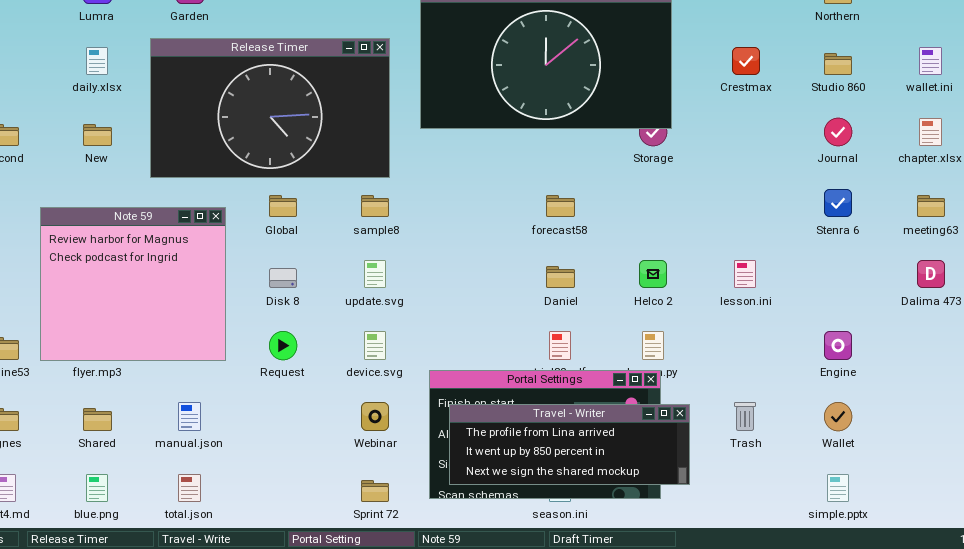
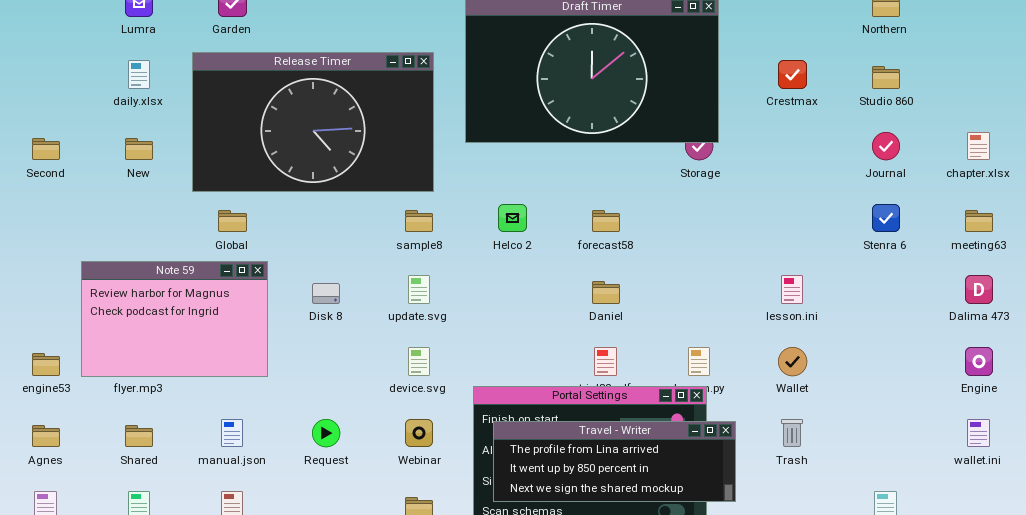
wallet.ini: [919,47,942,75] -> [967,419,990,447], moved
Global: [269,195,297,217] -> [218,210,247,232], moved
Note 59: [40,207,226,361] -> [81,261,268,377], resized
Helco 2: [639,260,667,288] -> [498,204,527,232], moved
Request: [269,331,297,360] -> [312,419,340,447], moved
Engine: [824,331,852,360] -> [965,347,993,376], moved
Wallet: [824,402,852,431] -> [778,347,807,376], moved

